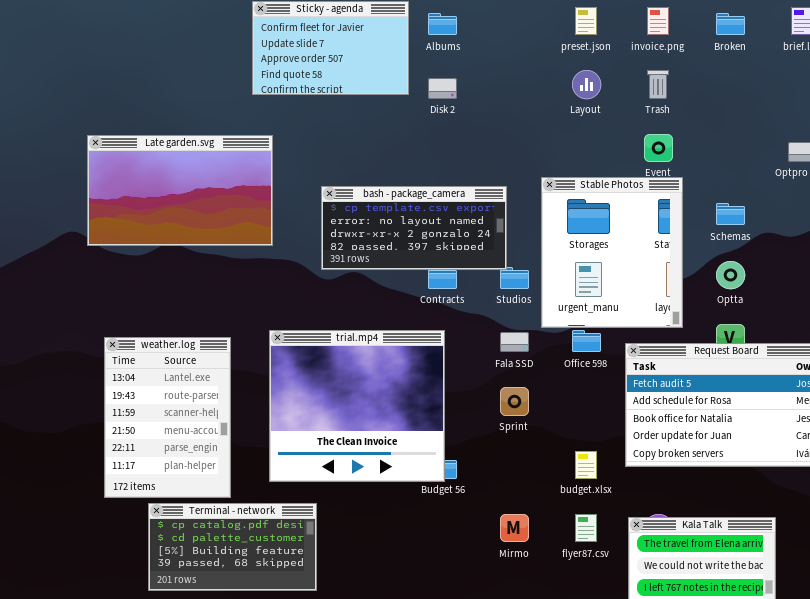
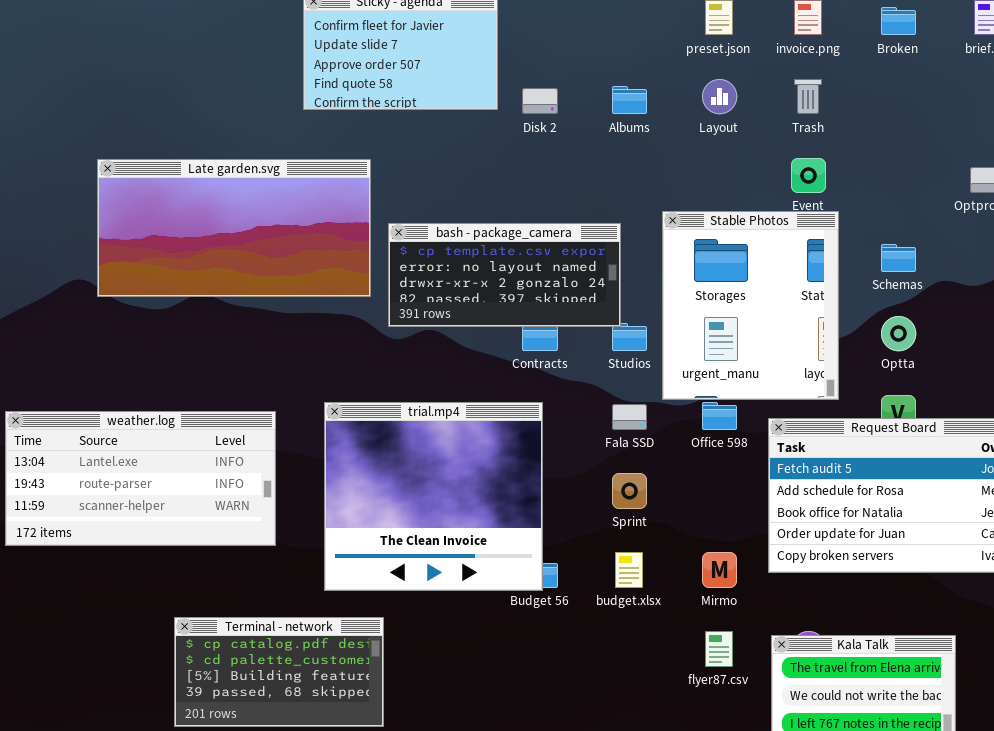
Albums: [428,13,457,35] -> [612,86,647,114], moved
Late garden.svg: [87,135,273,246] -> [97,159,371,297], resized
weather.log: [104,337,231,498] -> [5,411,276,546], resized
budget.xlsx: [575,451,597,479] -> [615,552,643,588], moved
Mirmo: [500,514,529,542] -> [702,552,737,588], moved

